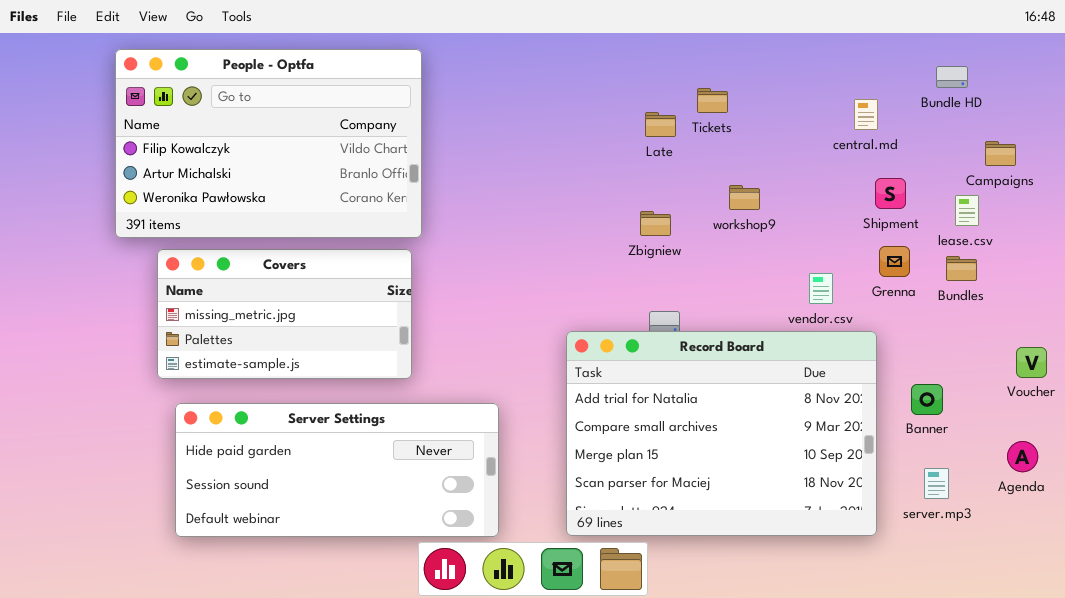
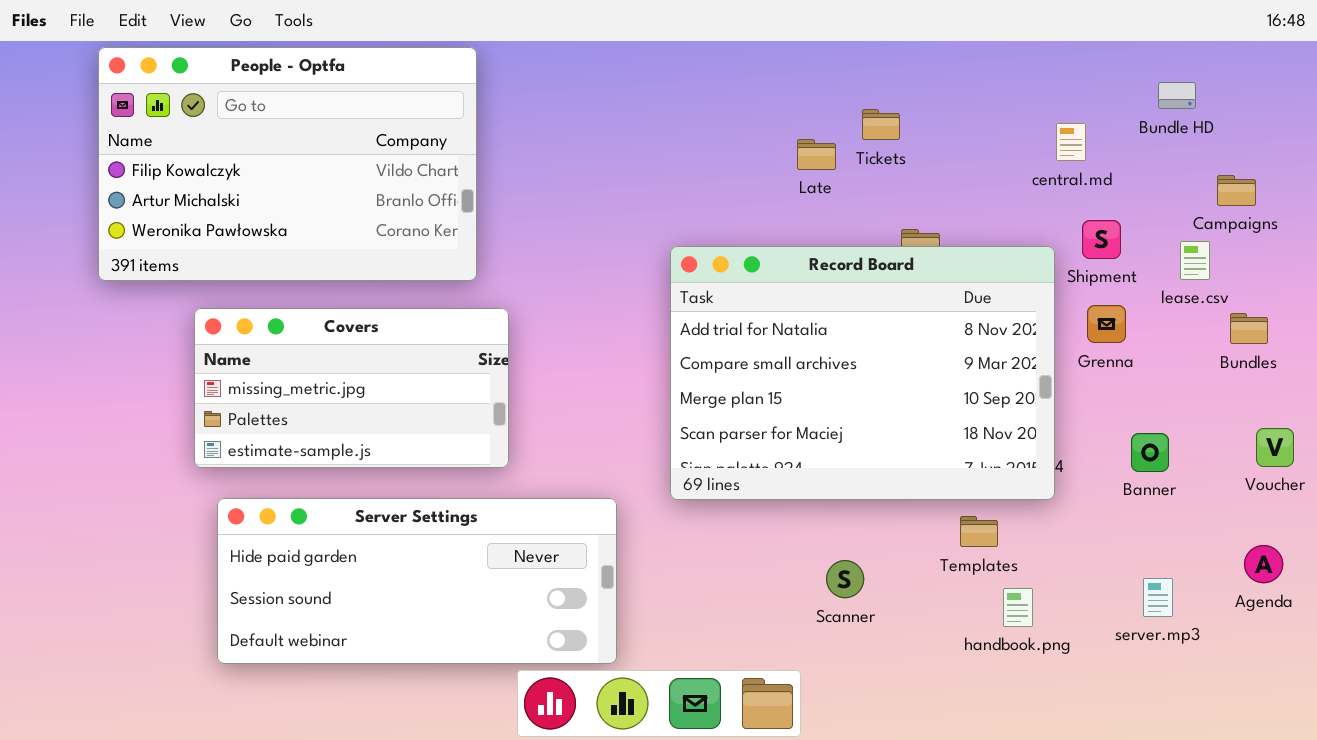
People - Optfa: [115,49,422,238] -> [98,47,477,281], moved
Bundles: [946,256,977,281] -> [1230,313,1268,344], moved
Record Board: [566,331,877,536] -> [670,246,1055,500], moved
Banner: [911,384,943,415] -> [1131,433,1169,472], moved

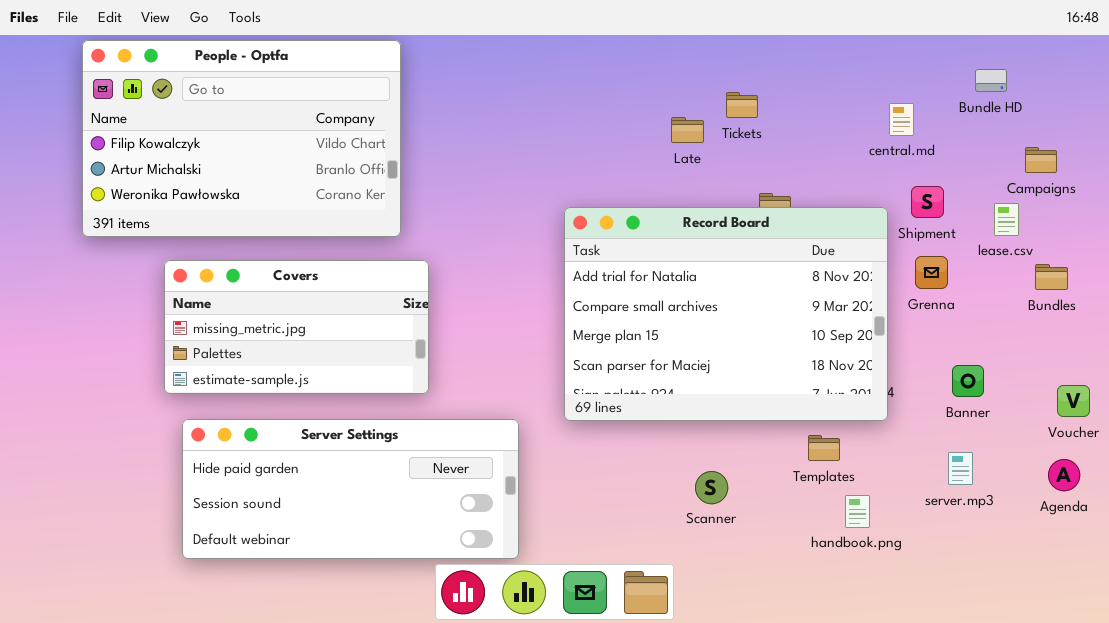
Voucher: [1256,428,1294,467] -> [1057,385,1090,417], moved
server.mp3: [1143,578,1173,617] -> [948,452,973,485], moved

